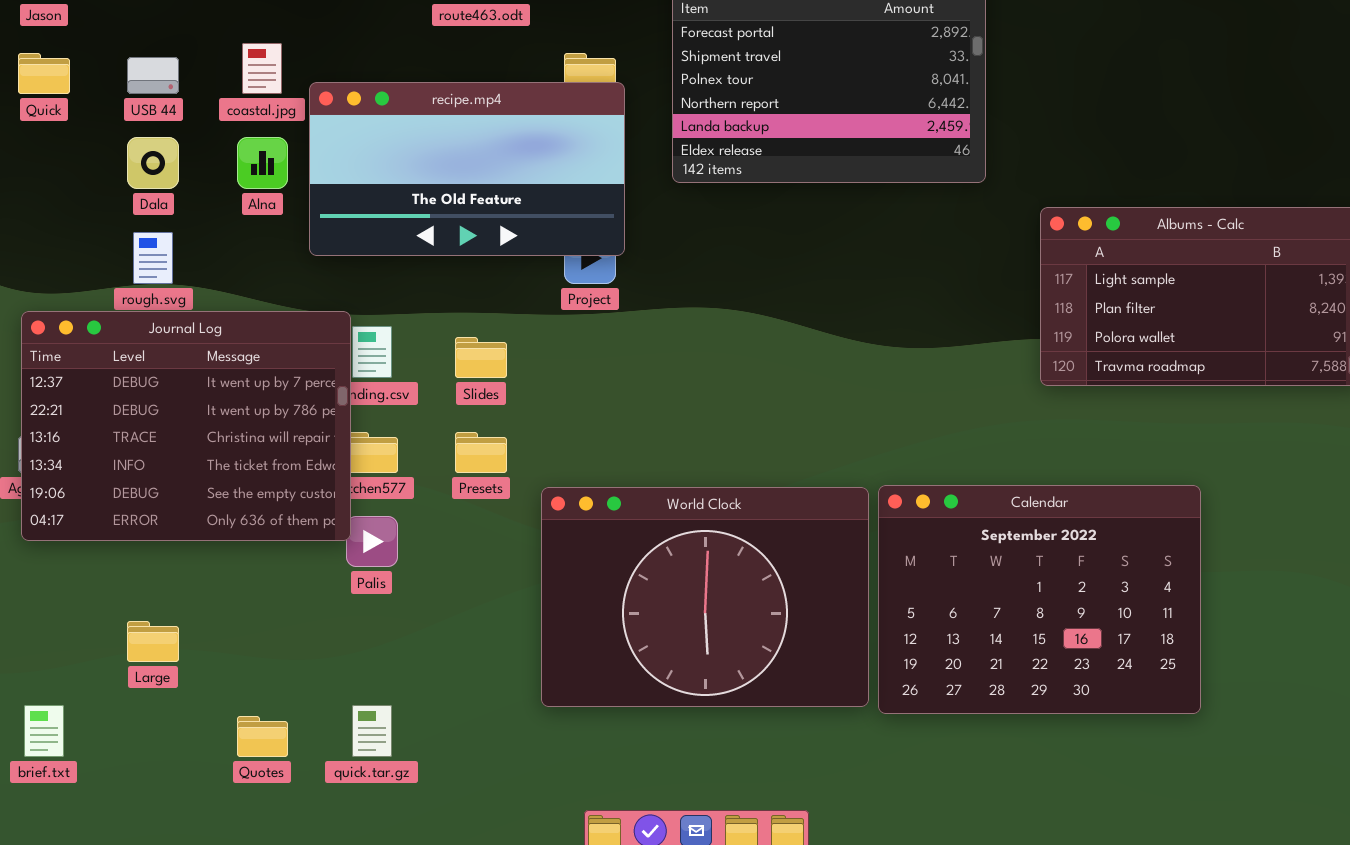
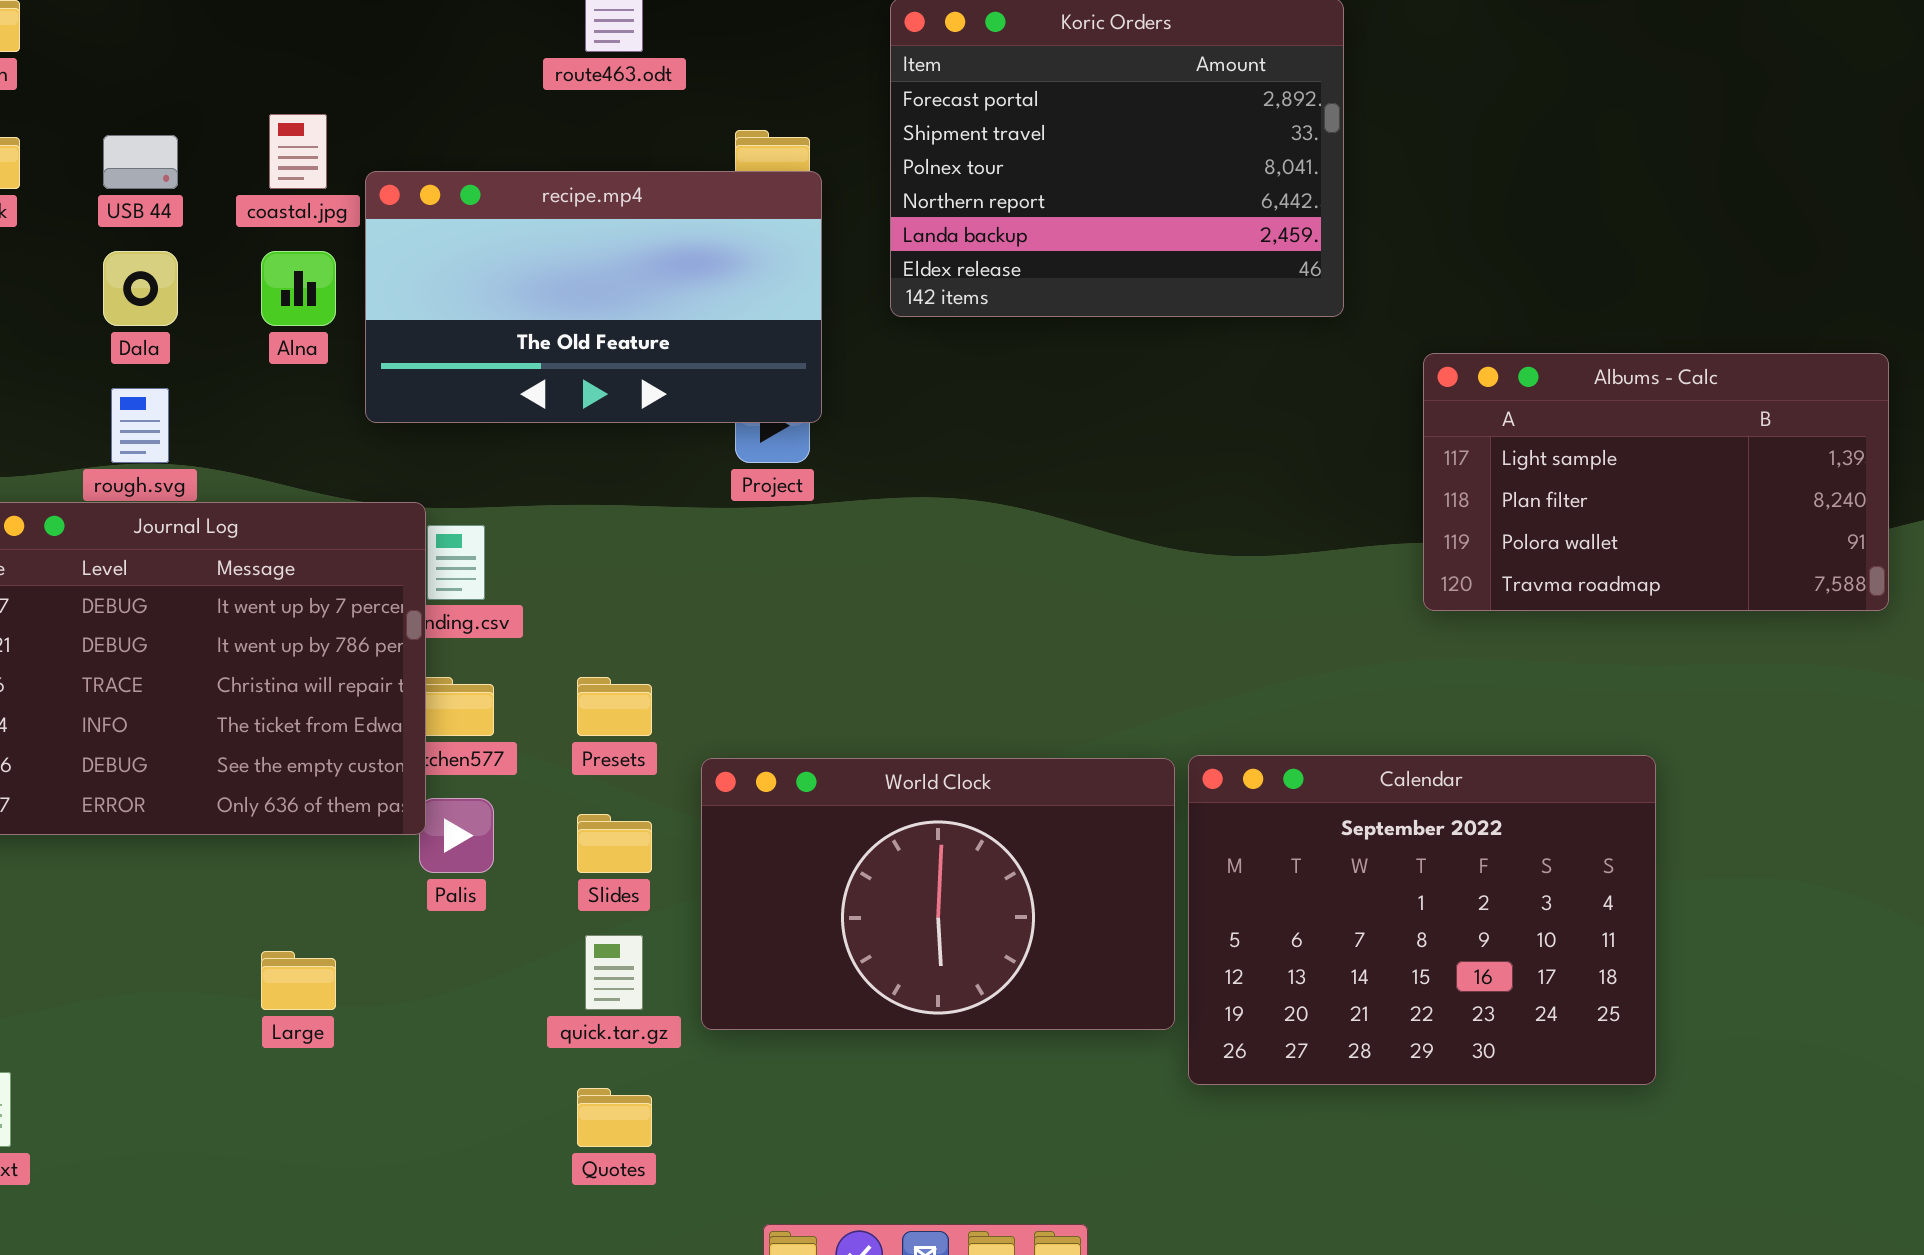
Slides: [455,337,507,378] -> [577,814,652,873], moved
World Clock: [541,487,869,707] -> [701,758,1175,1030], resized
Large: [127,621,179,662] -> [261,951,336,1010], moved
quick.tar.gz: [352,705,392,757] -> [585,935,643,1010], moved
Quotes: [237,716,288,757] -> [577,1088,652,1147], moved

